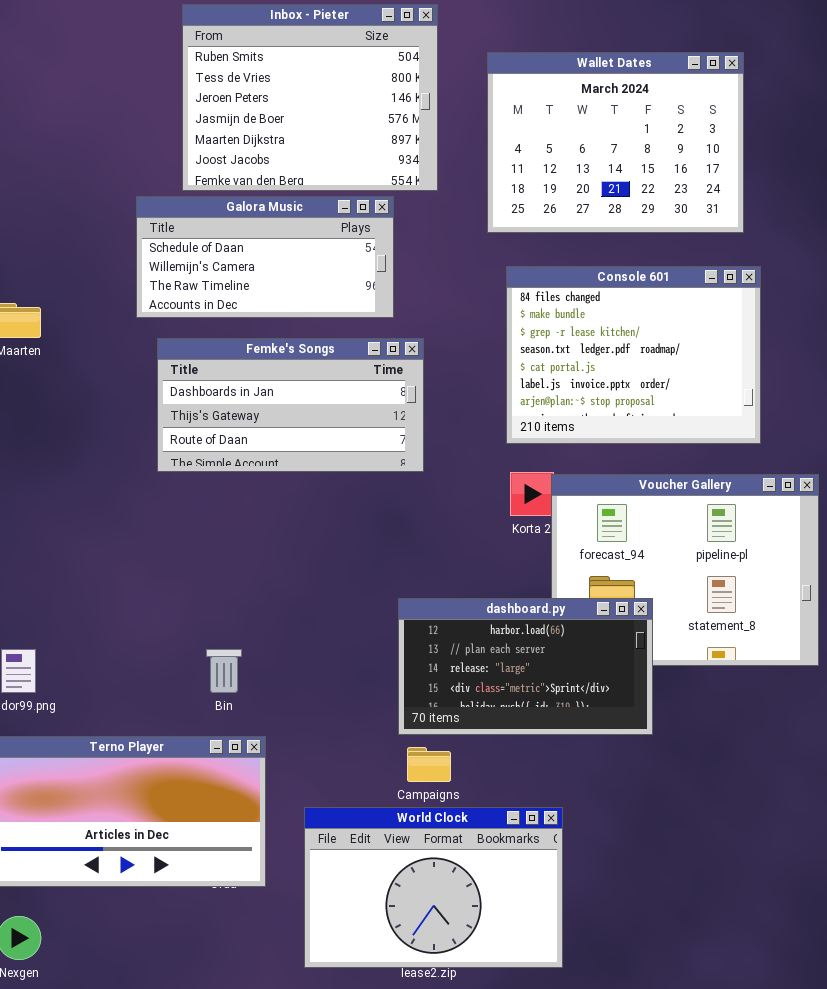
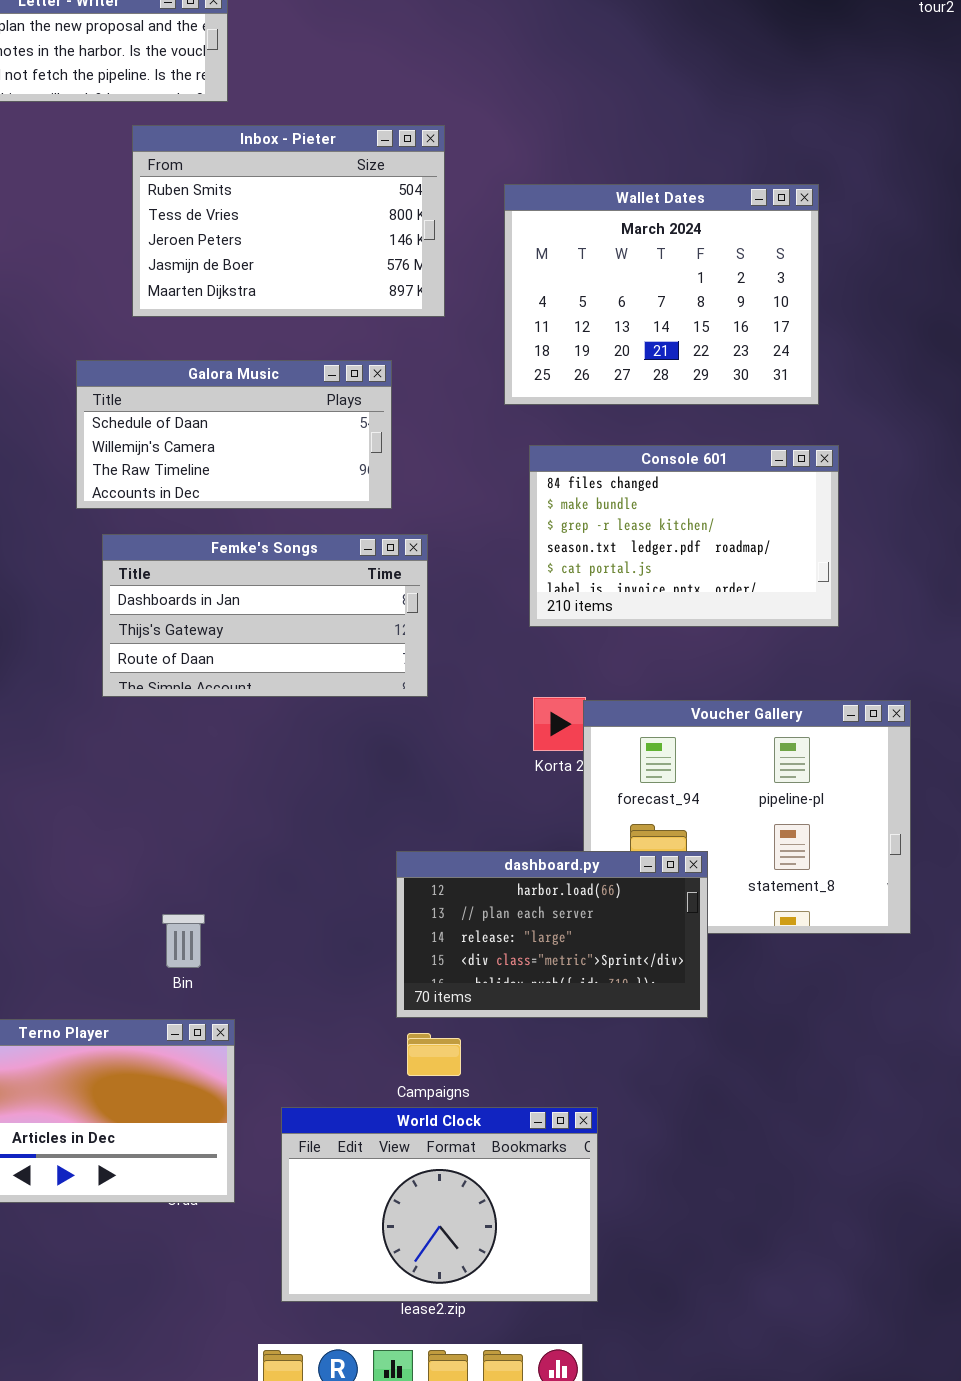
Inbox - Pieter: [182,4,438,191] -> [132,125,445,317], resized
Console 601: [506,266,761,444] -> [529,445,839,627], resized

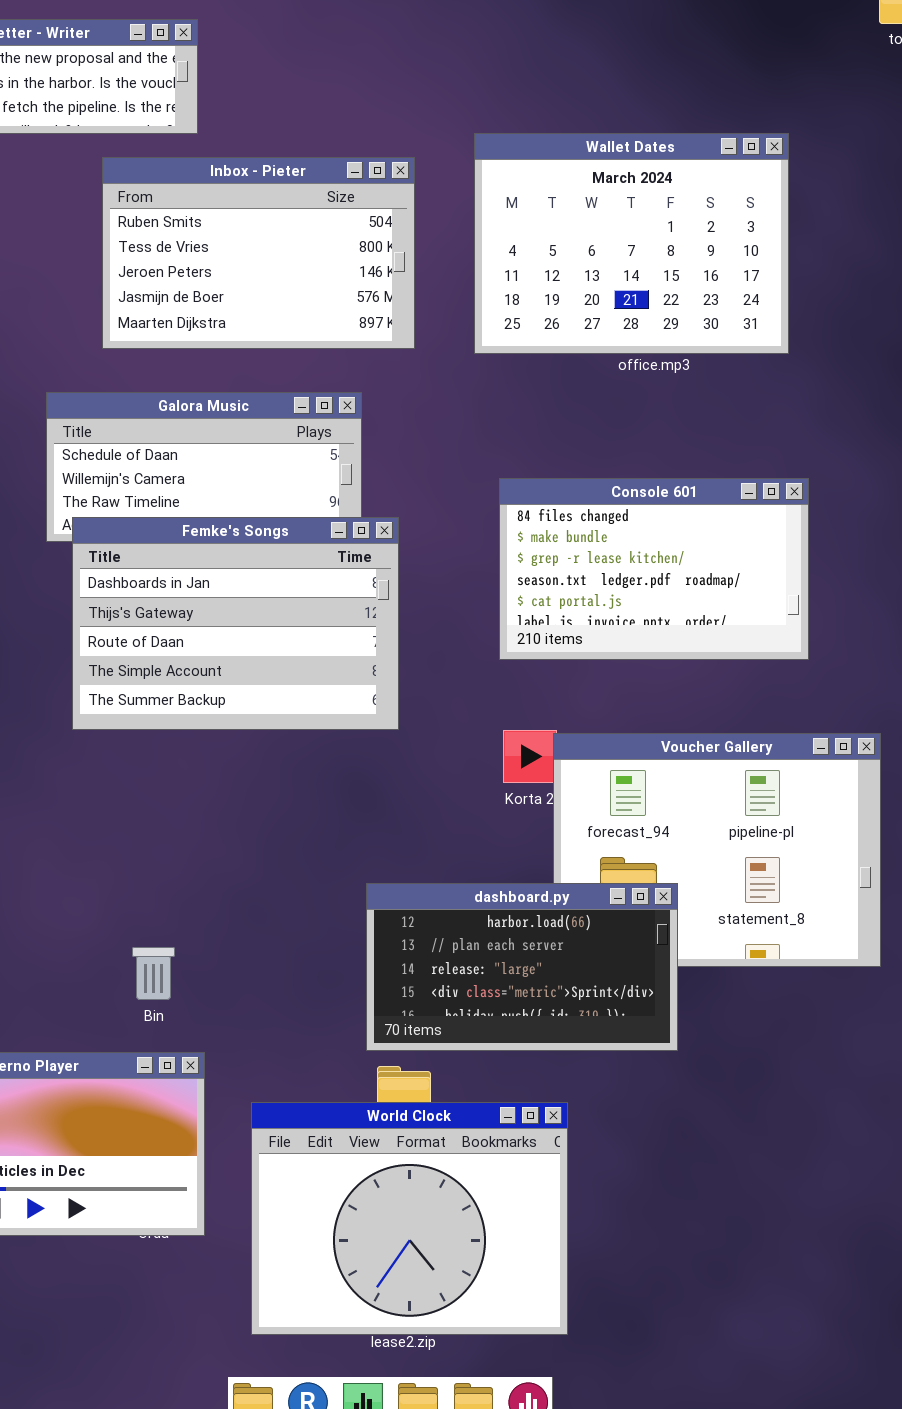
Wallet Dates: [504,184,819,405] -> [474,133,789,354], moved
Femke's Songs: [102,534,428,697] -> [72,517,399,730], resized
World Clock: [281,1107,598,1302] -> [251,1102,568,1335], resized

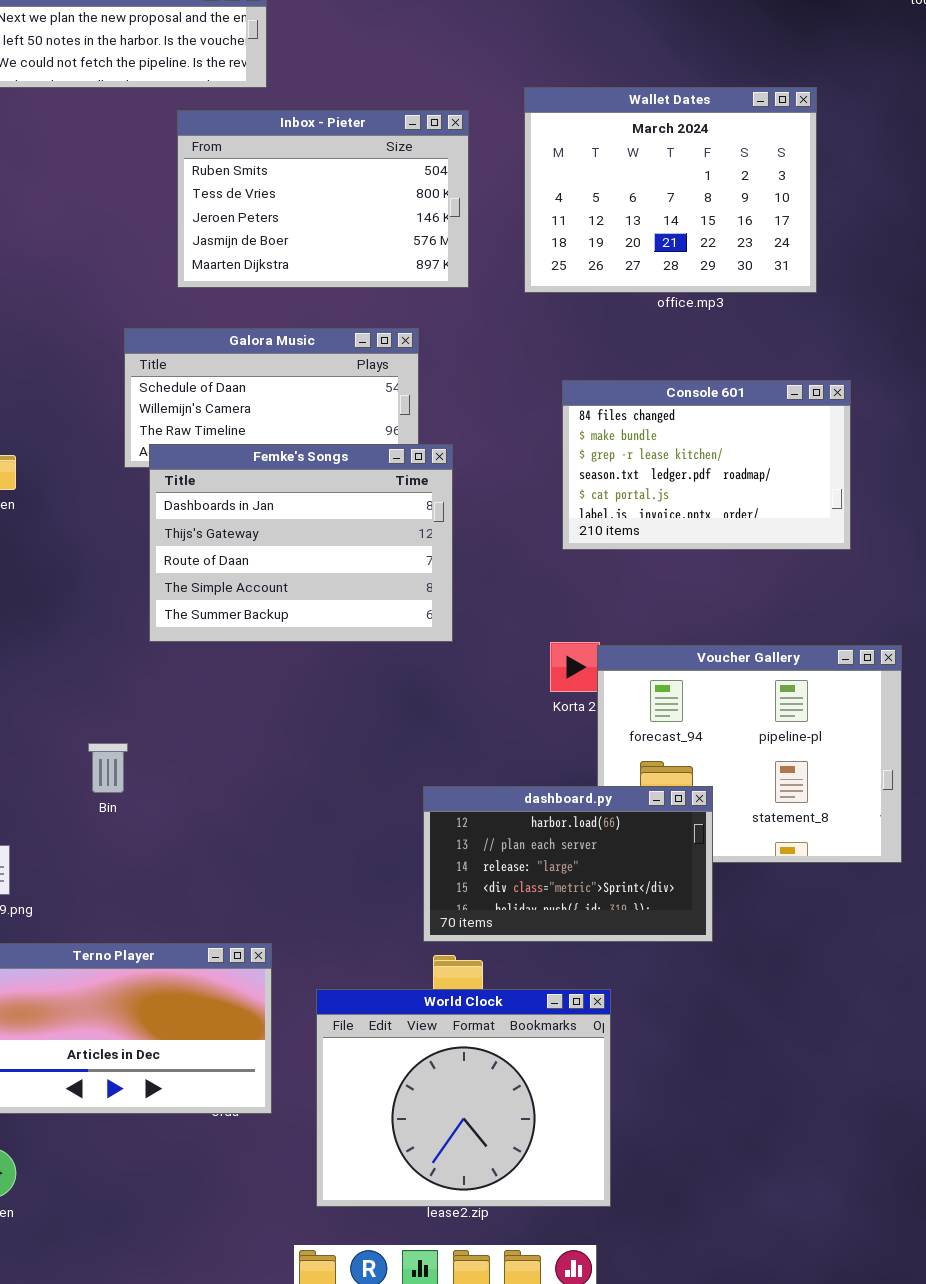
Console 601: [499,478,809,660] -> [562,380,851,550], moved
Bin: [132,947,175,1000] -> [88,743,128,793], moved

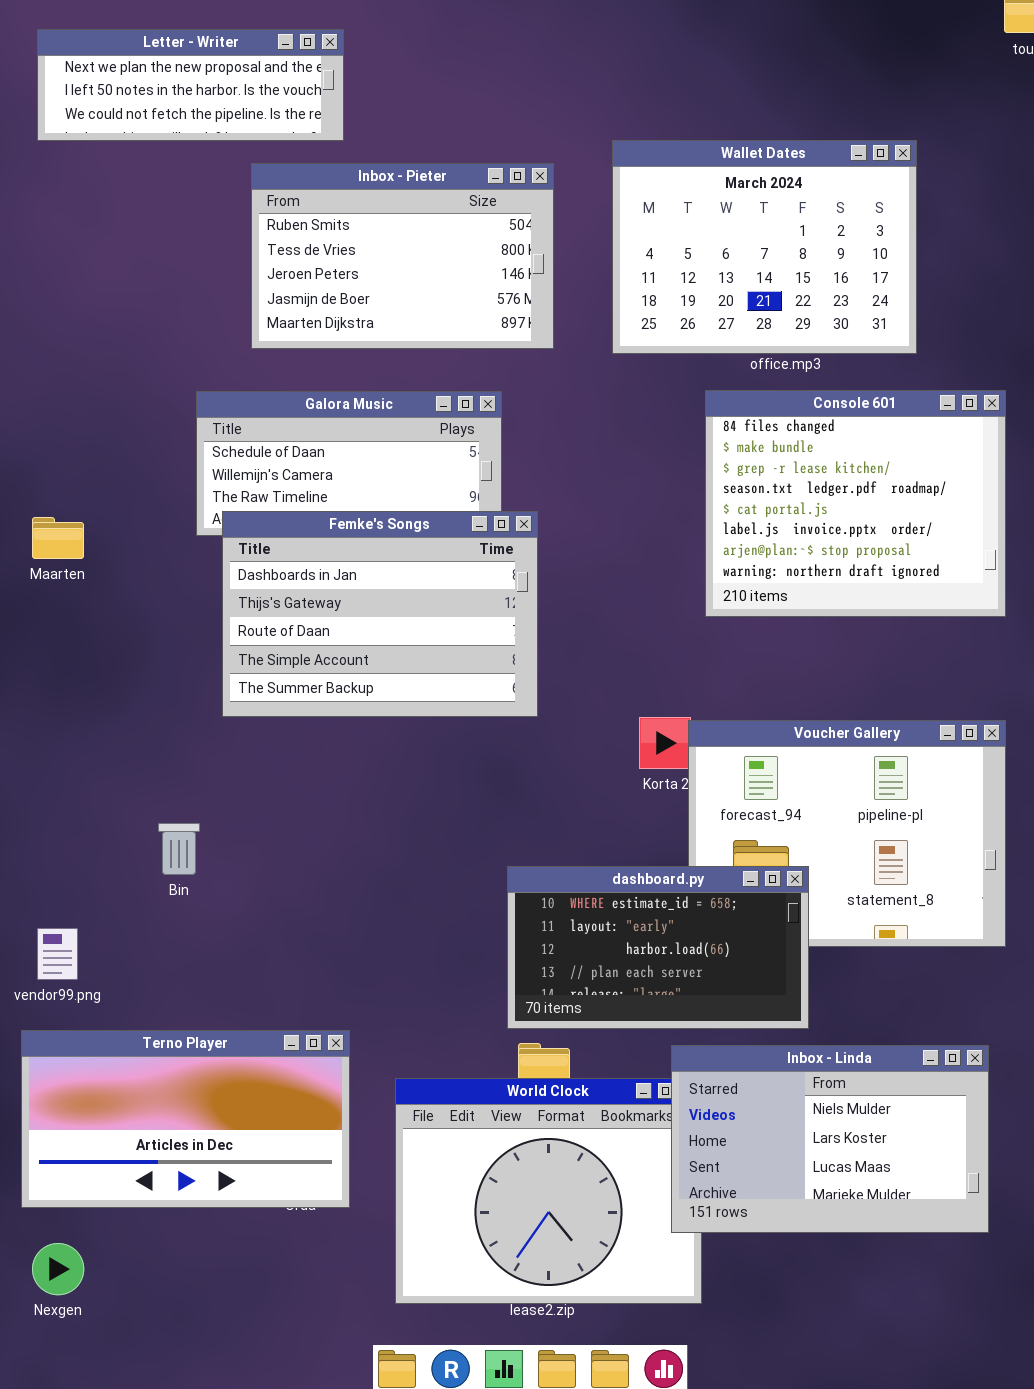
Console 601: [562,380,851,550] -> [705,390,1006,617], moved, resized
dashboard.py: [423,786,713,942] -> [507,866,809,1029], scrolled up 2 rows
Inbox - Linda: none -> [671,1045,989,1233], opened

